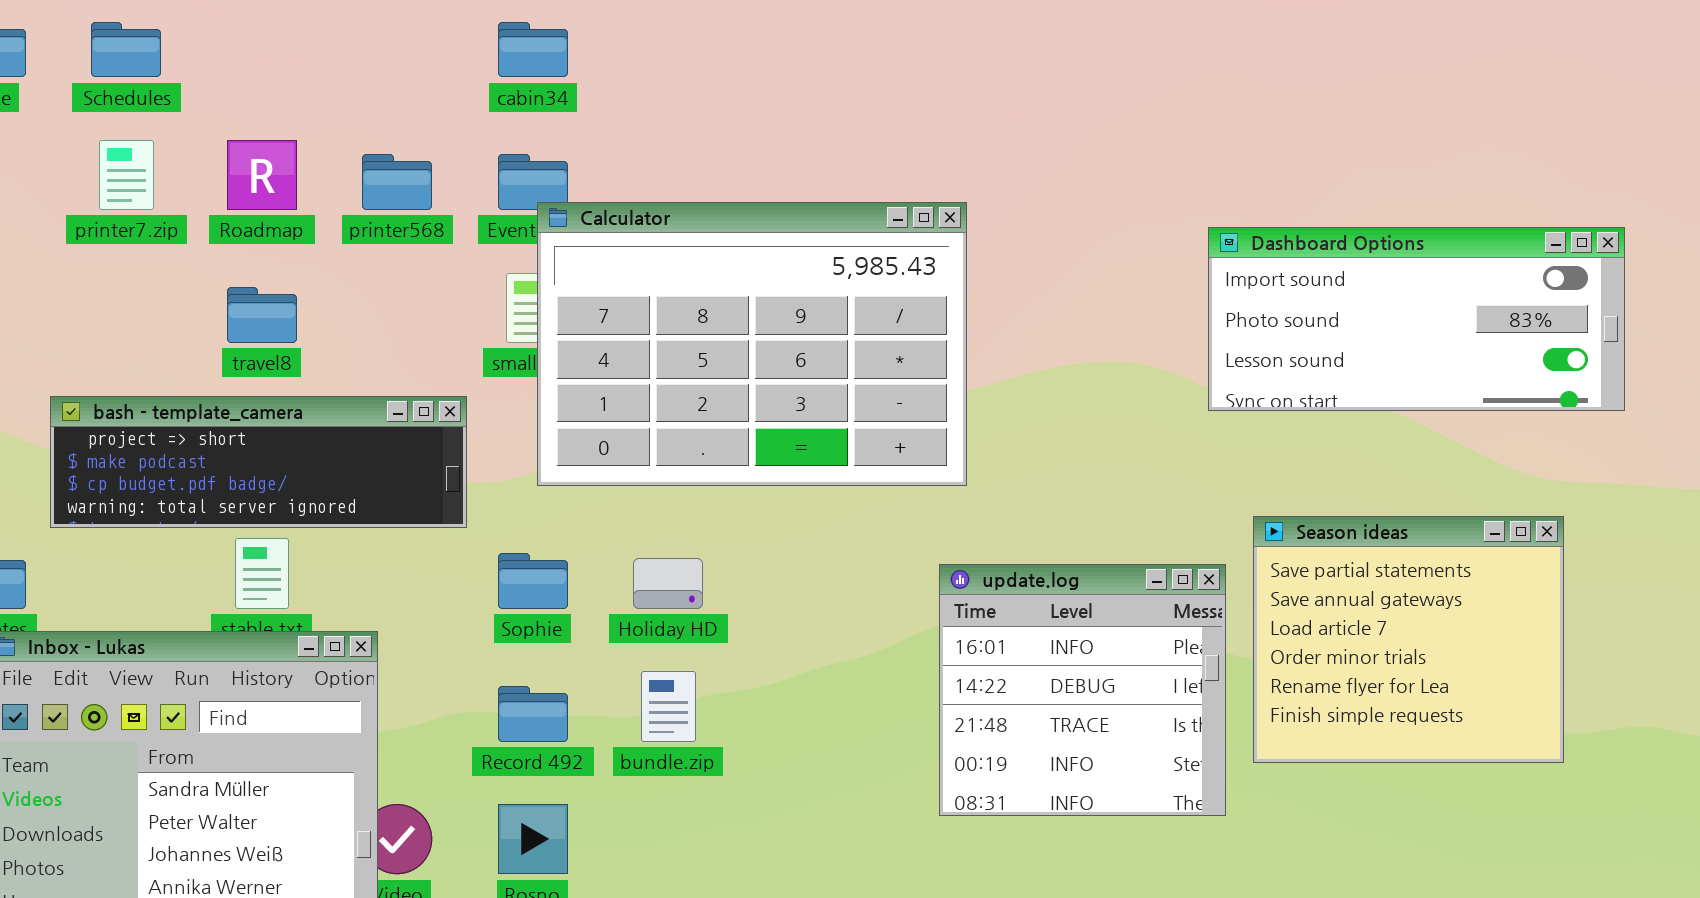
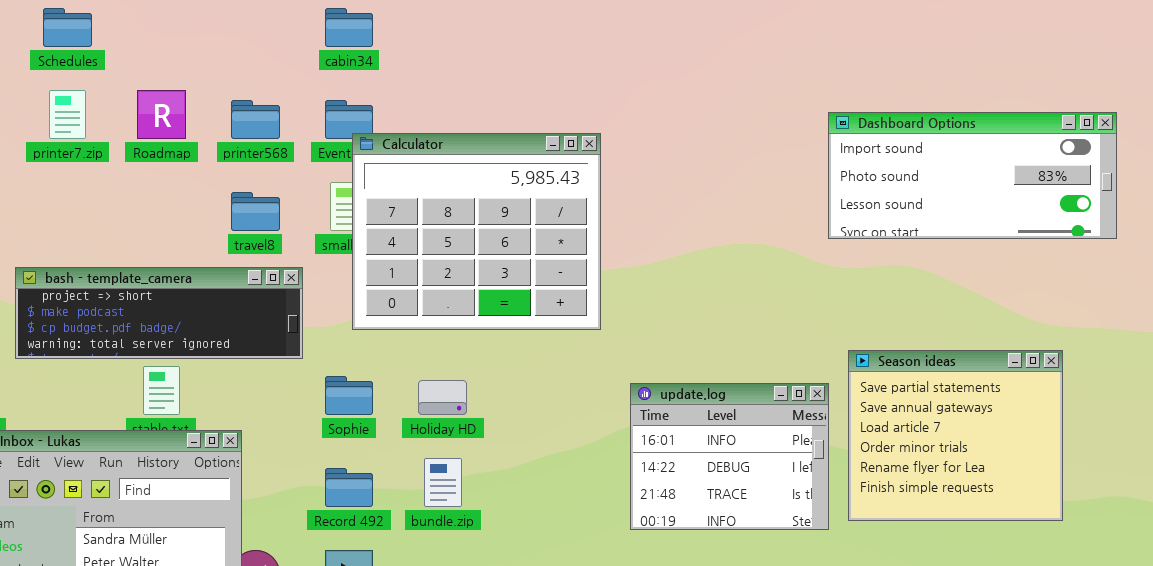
Calculator: [537,202,967,486] -> [352,133,601,330], resized
Dashboard Options: [1208,227,1625,411] -> [828,112,1117,239], moved
travel8: [227,287,297,343] -> [231,192,280,231], moved
update.log: [939,564,1226,816] -> [630,383,829,530], resized

